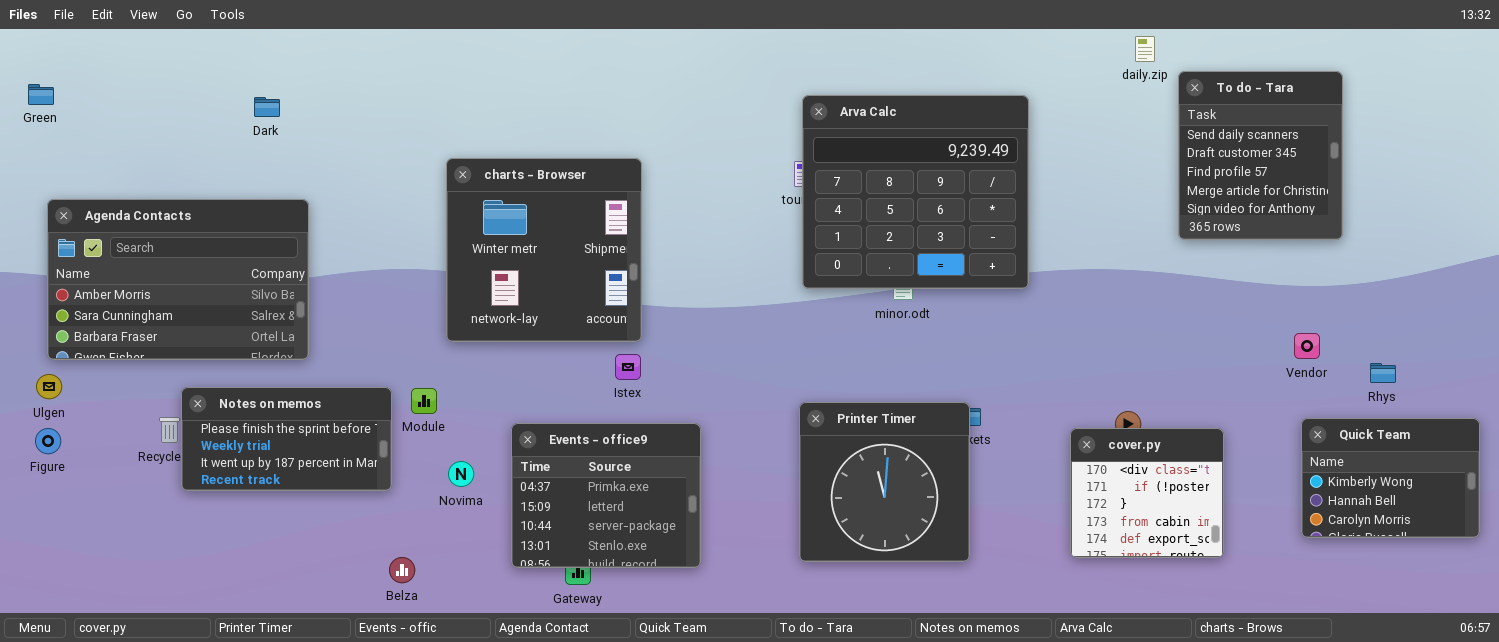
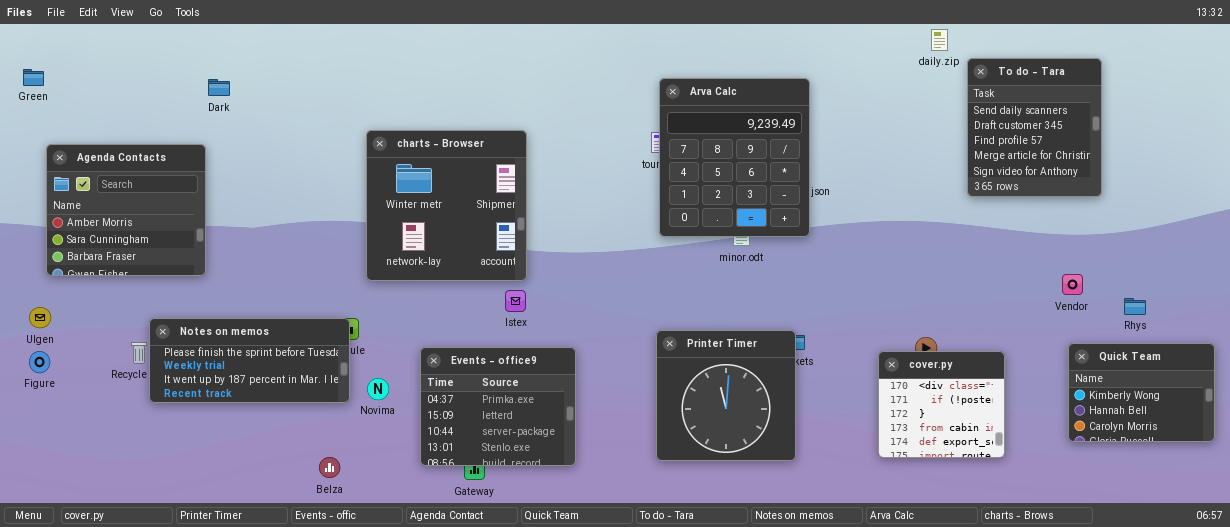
Arva Calc: [802,95,1029,289] -> [659,78,810,237], resized
Agenda Contacts: [47,199,309,360] -> [46,144,206,276], moved, resized
Notes on memos: [181,387,392,491] -> [149,318,350,403], resized

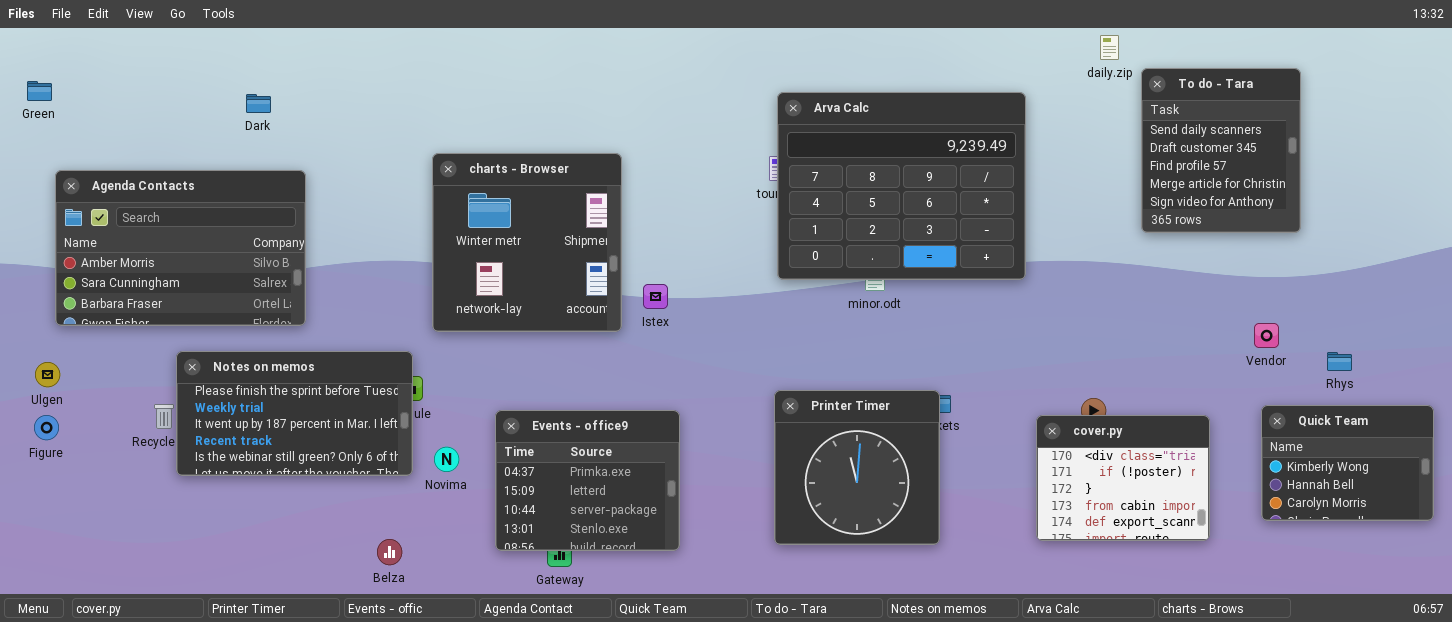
Arva Calc: [659,78,810,237] -> [777,92,1026,280], resized
Agenda Contacts: [46,144,206,276] -> [55,170,306,326], resized
Istex: [505,290,526,312] -> [643,284,668,309], moved
Notes on memos: [149,318,350,403] -> [176,351,413,476], resized
cover.py: [878,351,1005,458] -> [1036,415,1210,541], resized

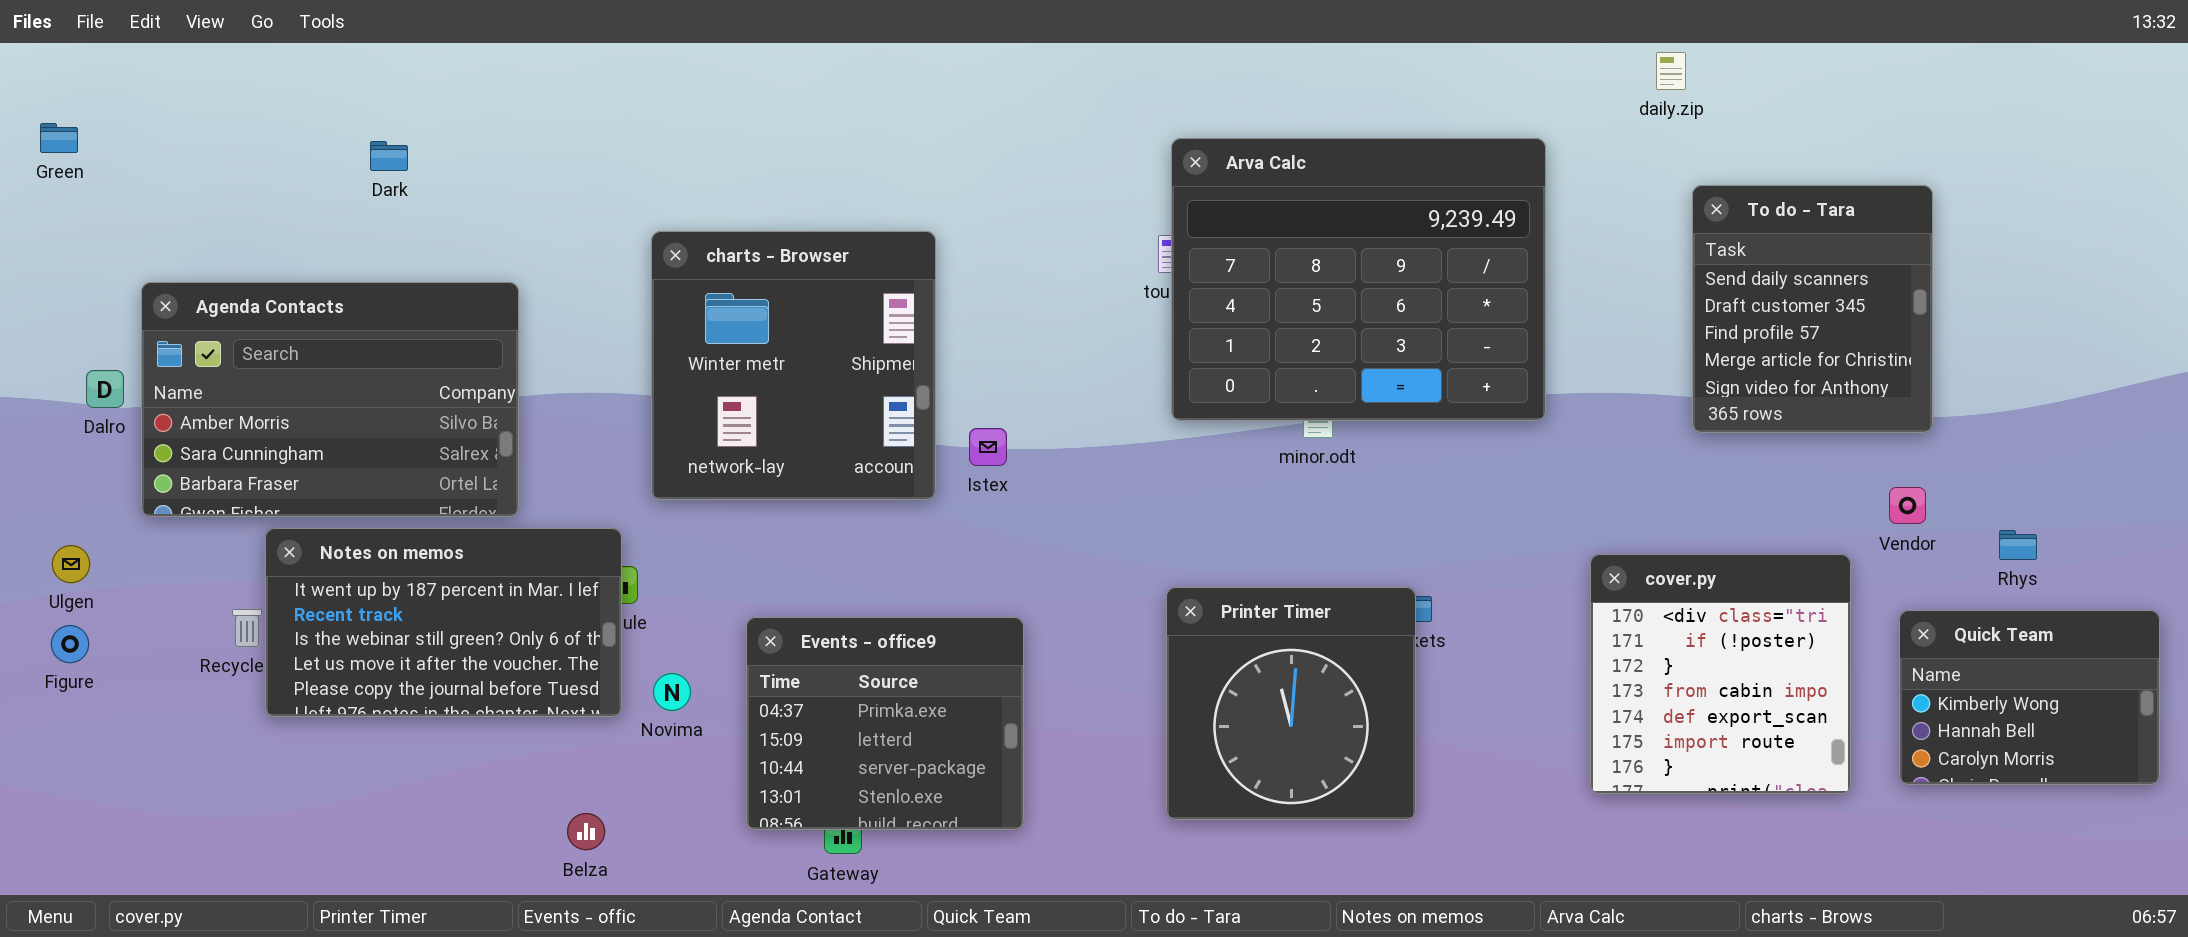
To do - Tara: [1141,68,1301,233] -> [1692,185,1933,433], moved
Agenda Contacts: [55,170,306,326] -> [141,282,519,517], moved
Notes on memos: [176,351,413,476] -> [265,528,622,717], scrolled down 2 rows
cover.py: [1036,415,1210,541] -> [1590,554,1851,794], moved, resized

